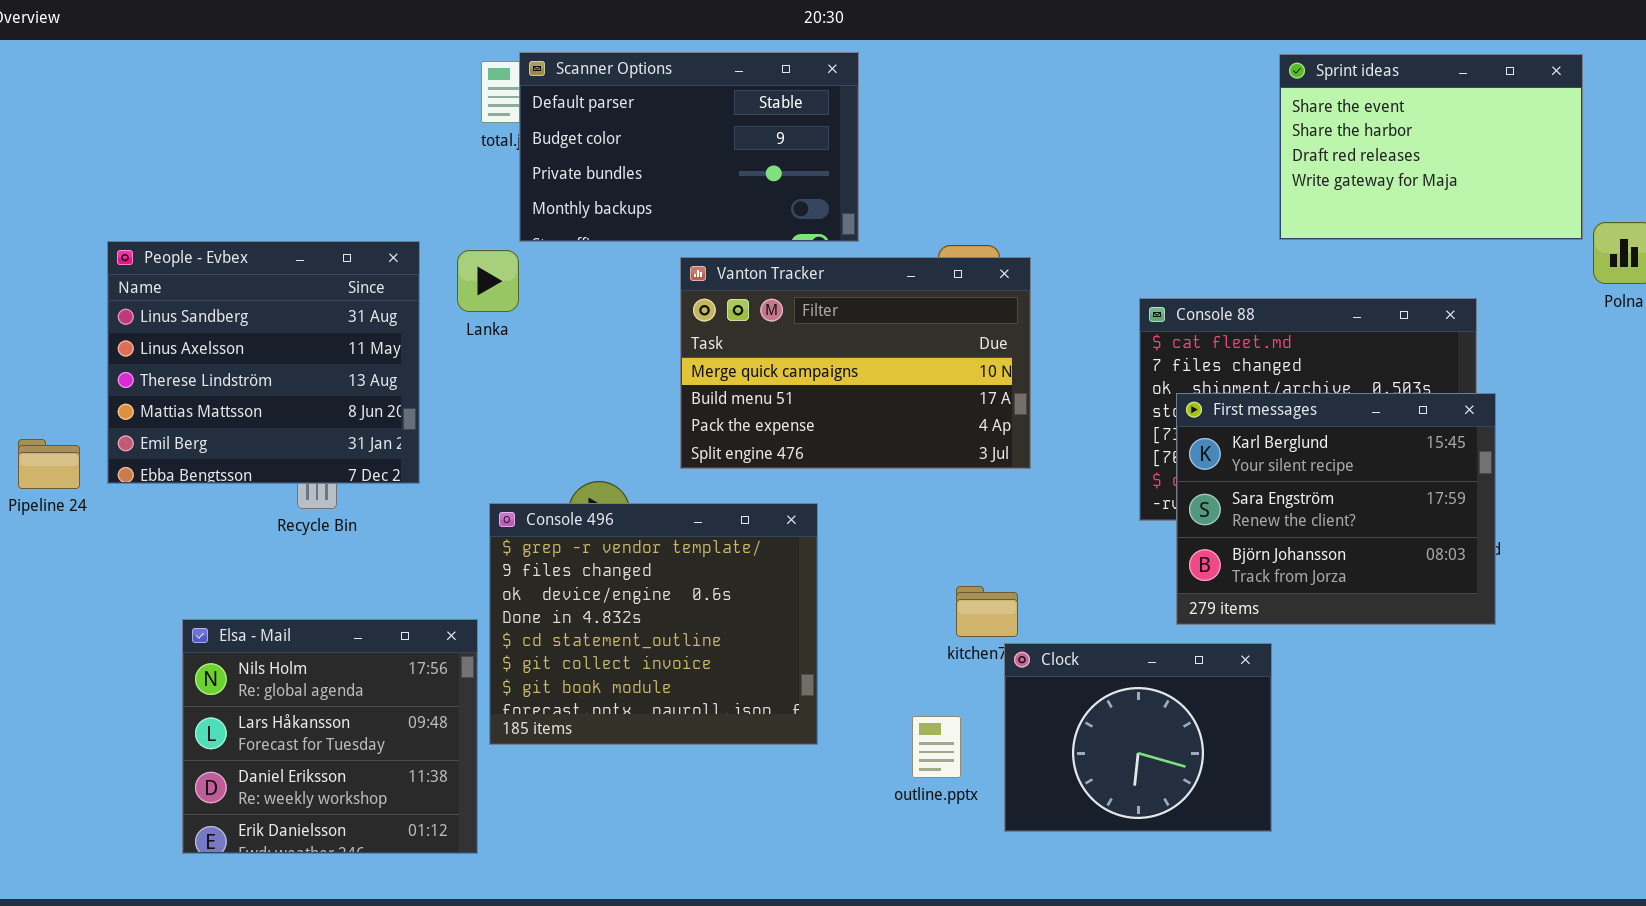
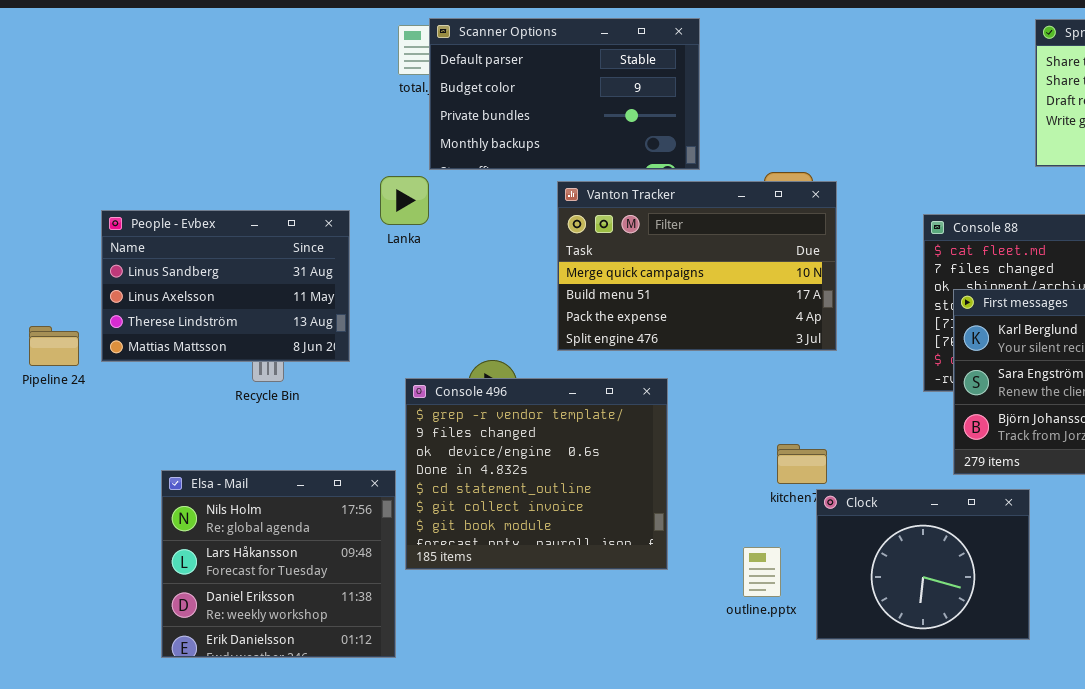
People - Evbex: [107,241,420,484] -> [101,210,350,362], resized

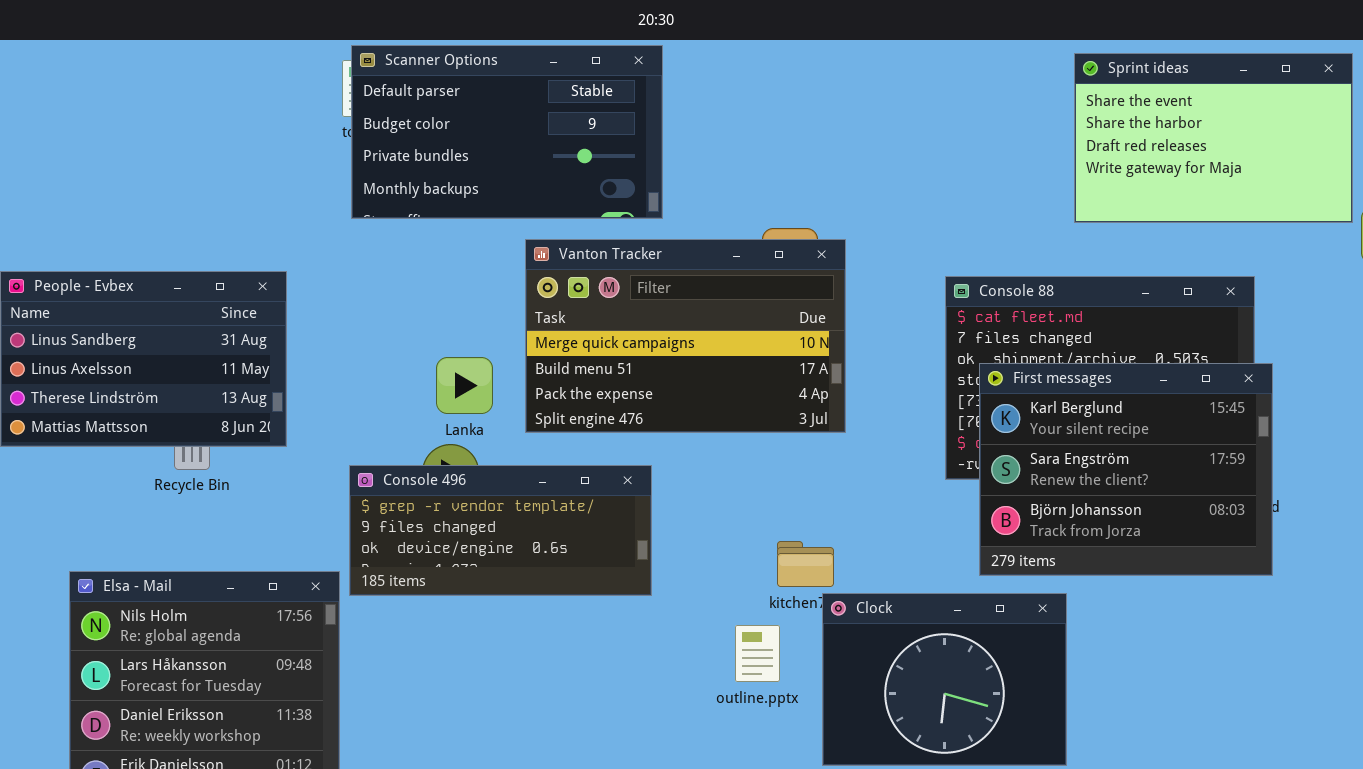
Scanner Options: [429,18,700,170] -> [351,45,663,219], moved
Lanka: [380,176,429,225] -> [436,357,493,414], moved
Console 496: [405,378,668,570] -> [349,465,652,596], resized
outline.pptx: [743,547,781,597] -> [735,625,780,682], moved

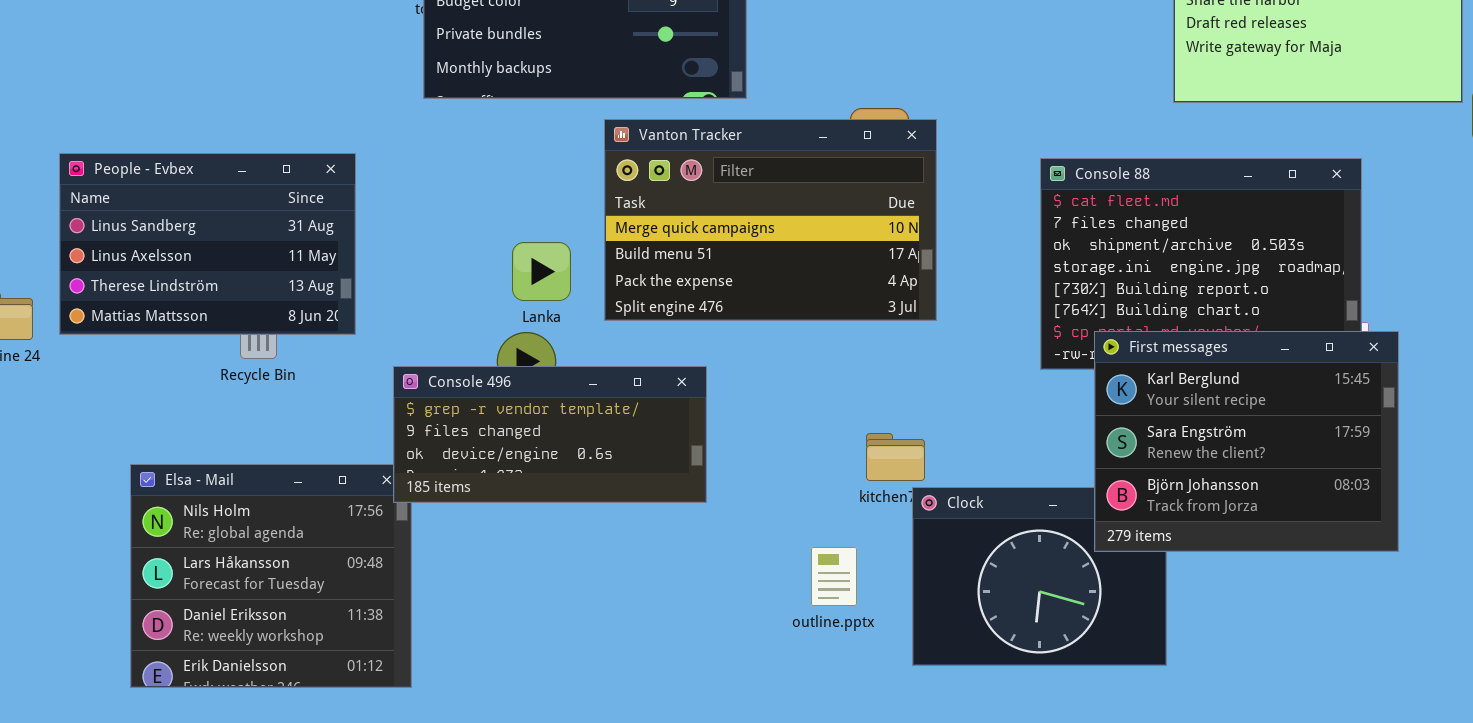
First messages: [979,363,1273,576] -> [1094,331,1399,552], moved
Console 496: [349,465,652,596] -> [393,366,707,503], moved
outline.pptx: [735,625,780,682] -> [811,547,857,606], moved

